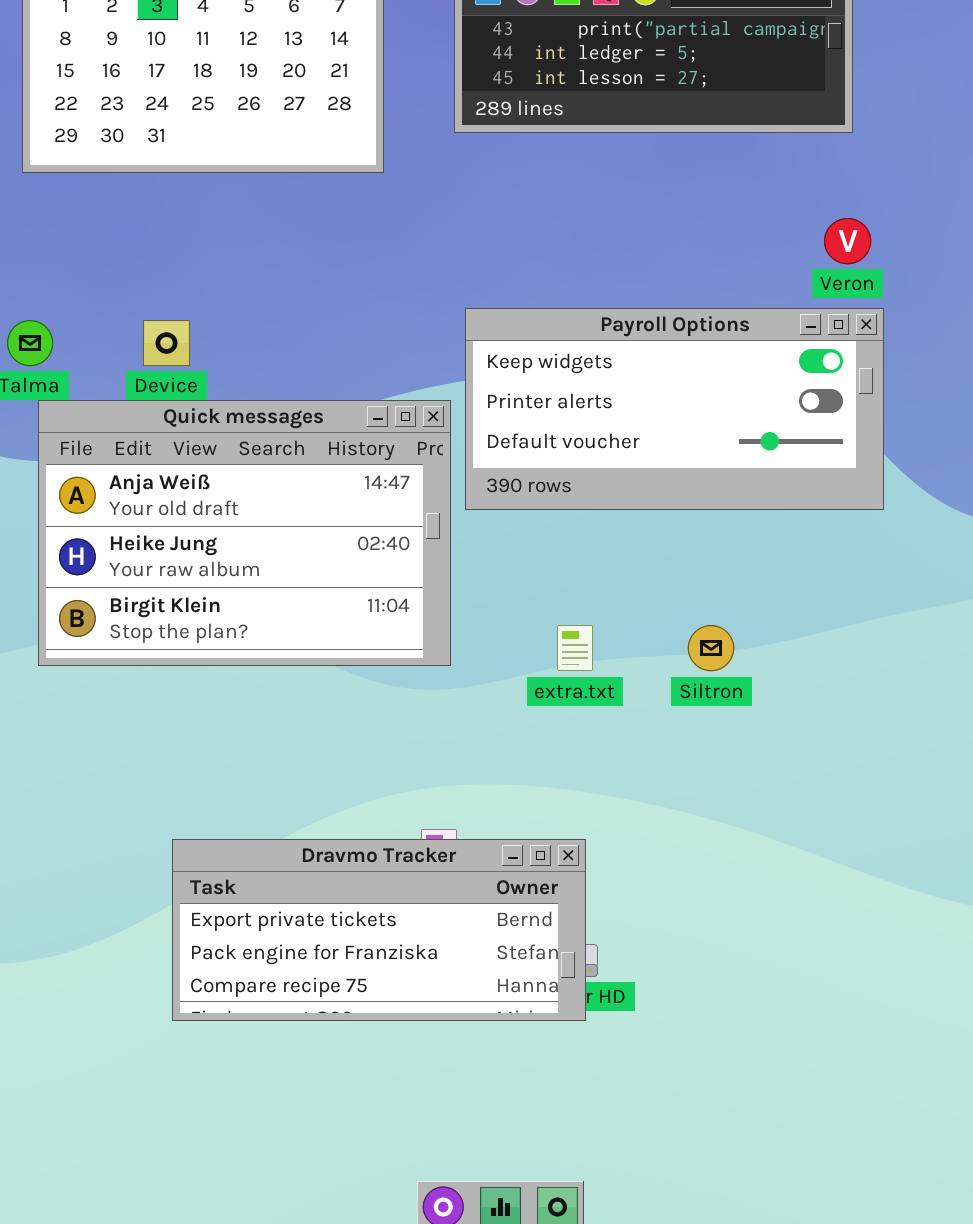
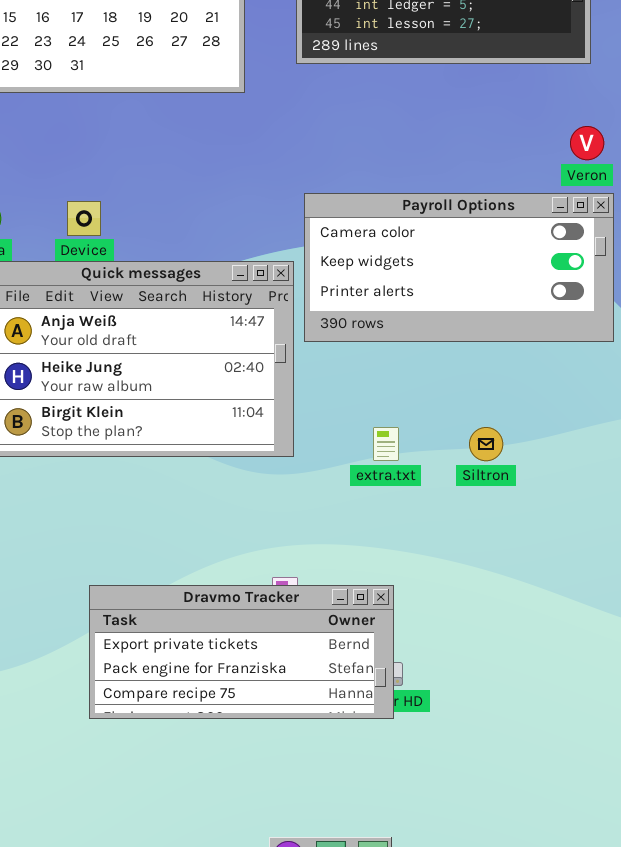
Payroll Options: [465,308,884,510] -> [304,193,614,342], scrolled up 1 row

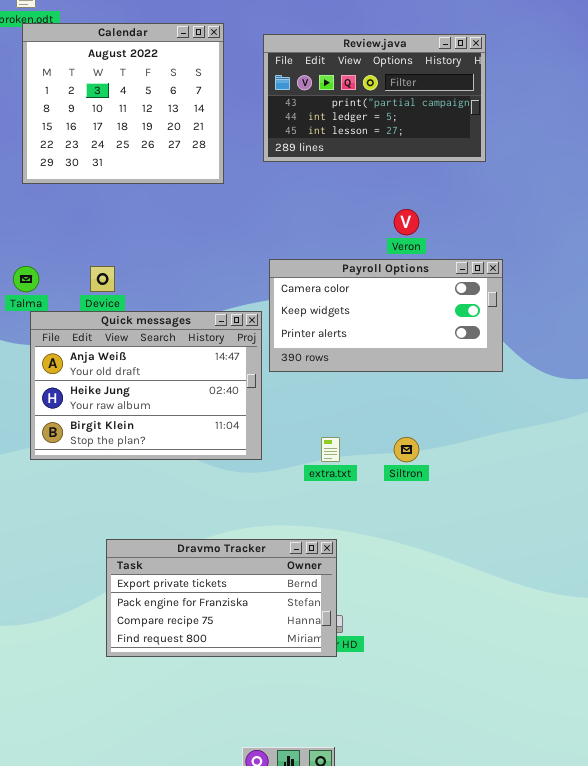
Veron: [570,126,604,160] -> [394,209,419,235], moved
Dravmo Tracker: [89,585,394,719] -> [106,539,337,657], resized

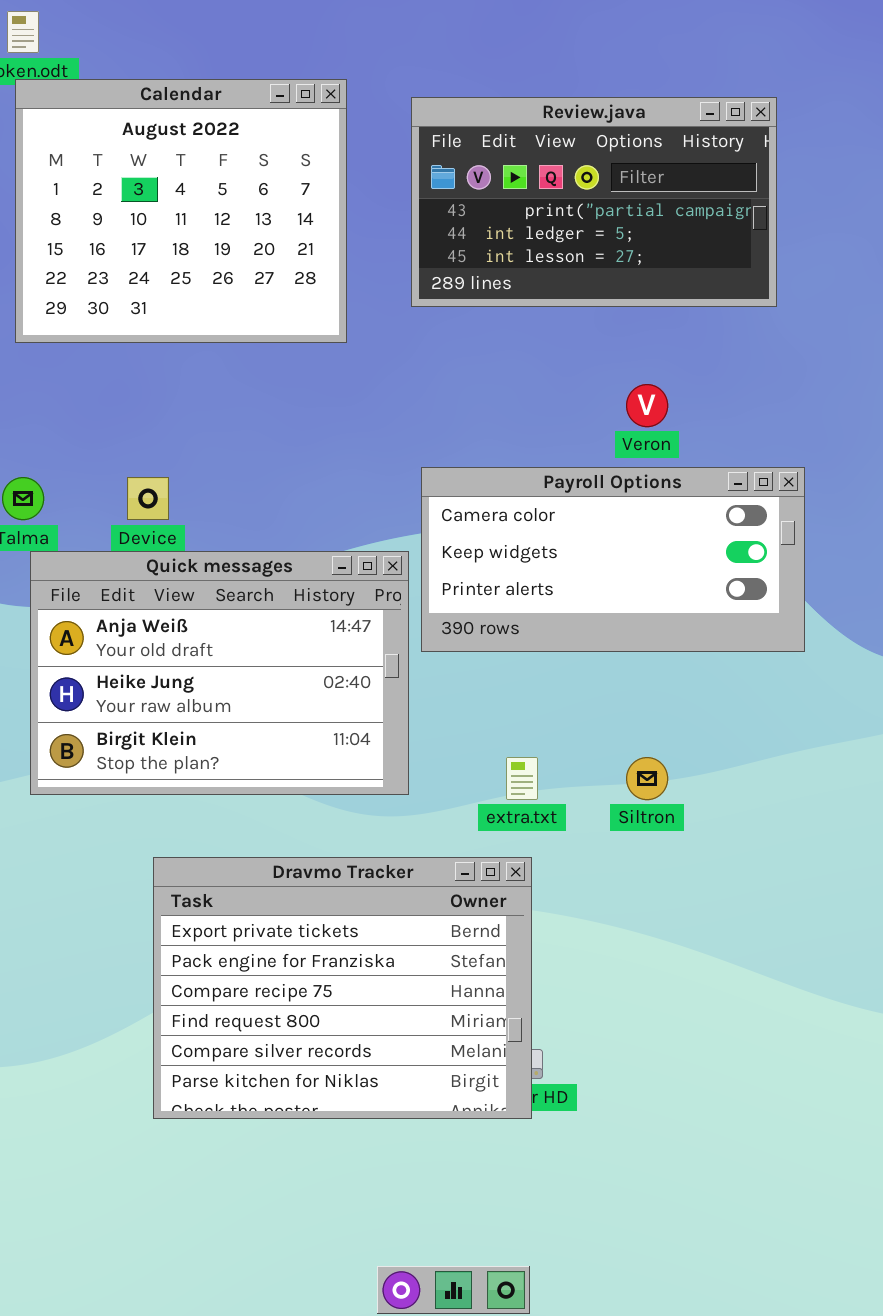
Dravmo Tracker: [106,539,337,657] -> [153,857,532,1119], resized

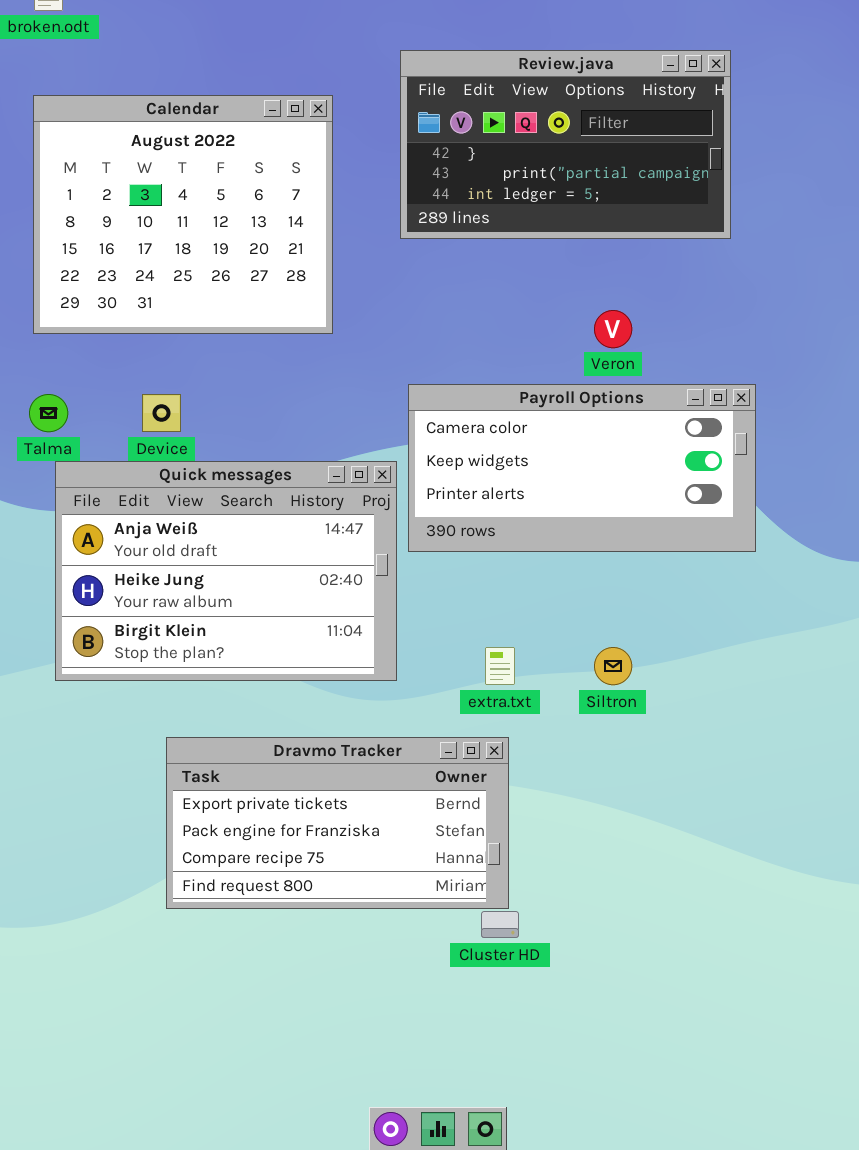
Calendar: [15,79,347,343] -> [33,95,333,334], moved
Review.java: [411,97,777,307] -> [400,50,731,239], scrolled up 1 row
Dravmo Tracker: [153,857,532,1119] -> [166,737,509,909], resized

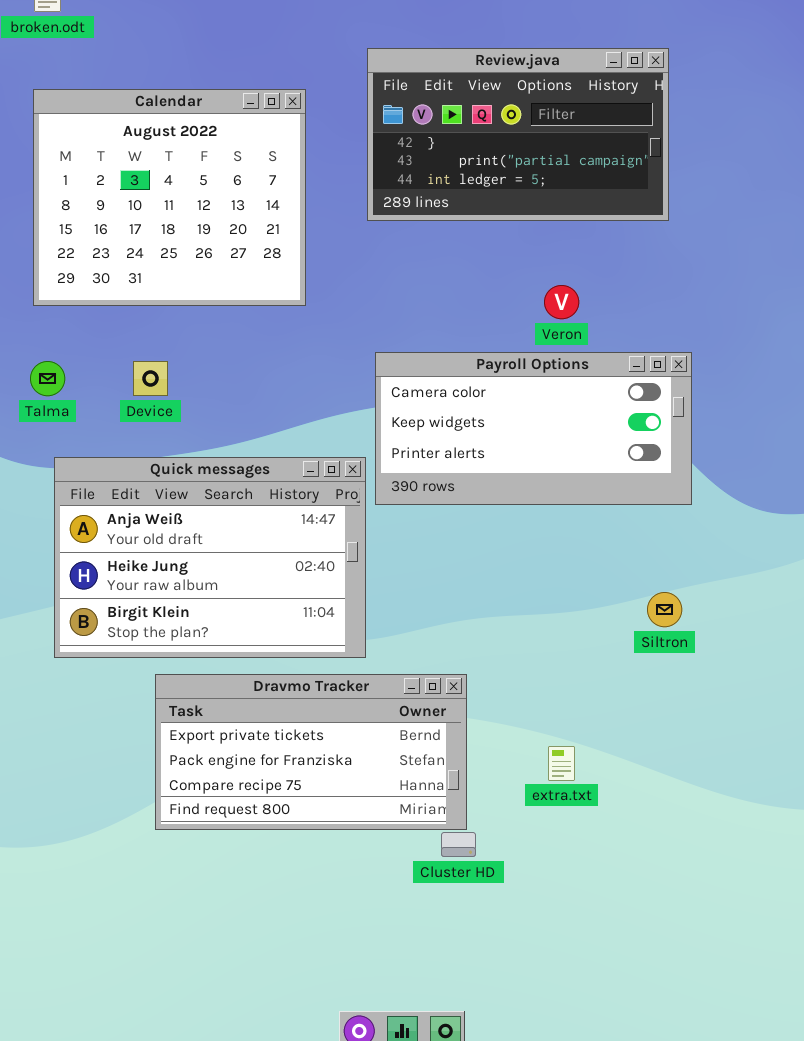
Quick messages: [55,461,397,681] -> [54,457,366,658], moved
extra.txt: [485,647,515,685] -> [548,746,575,781], moved
Siltron: [594,647,632,685] -> [647,592,682,627], moved

